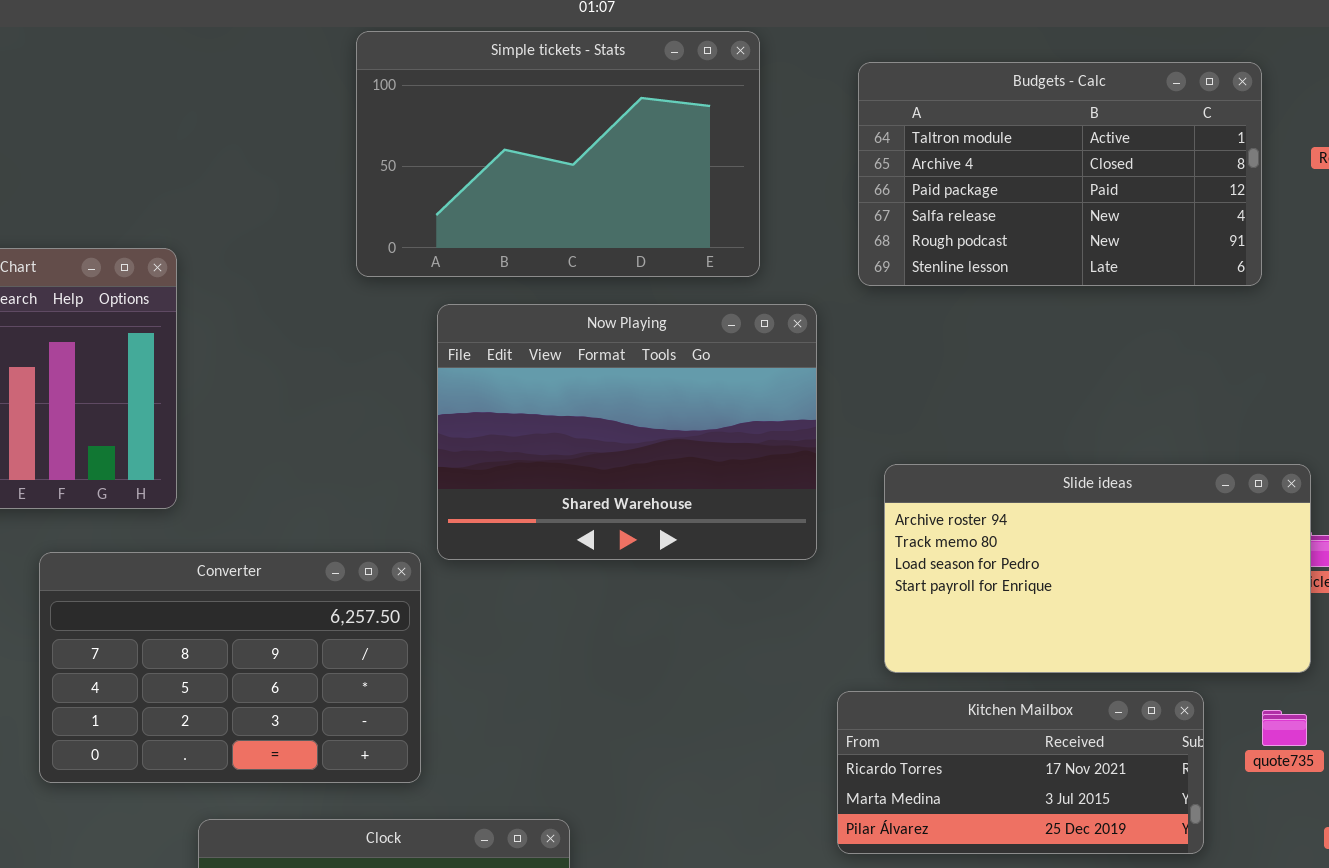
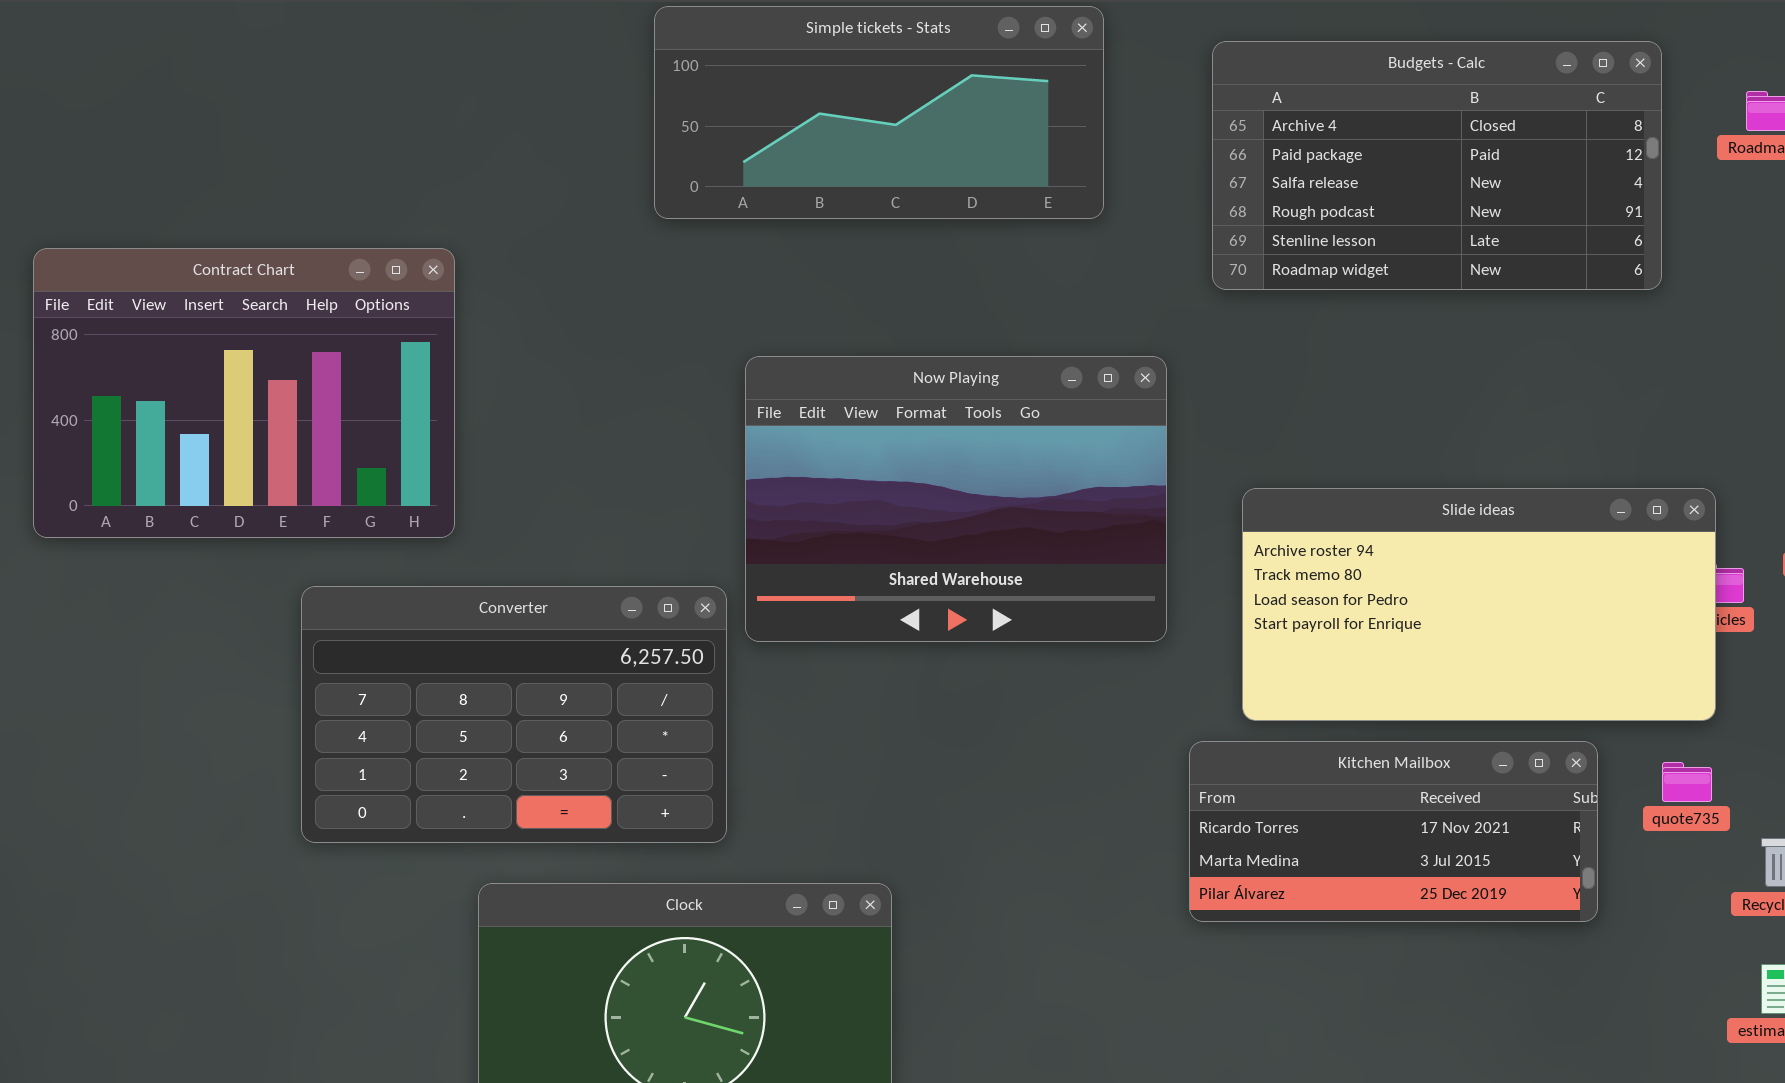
Simple tickets - Stats: [356,31,760,277] -> [654,6,1104,219], resized
Budgets - Calc: [858,62,1262,286] -> [1212,41,1662,290], scrolled down 1 row
Now Playing: [437,304,817,560] -> [745,356,1167,642], moved

